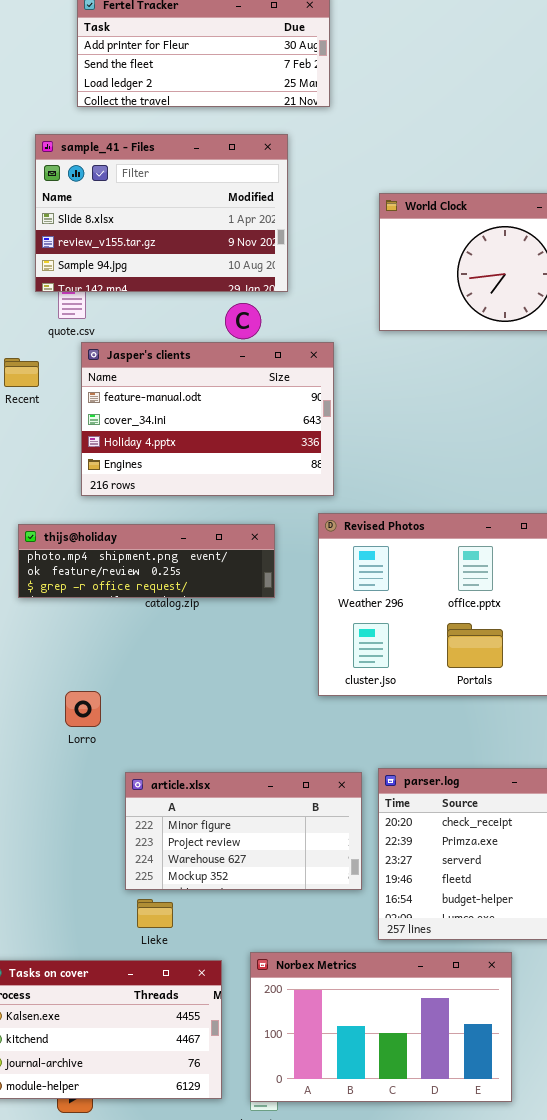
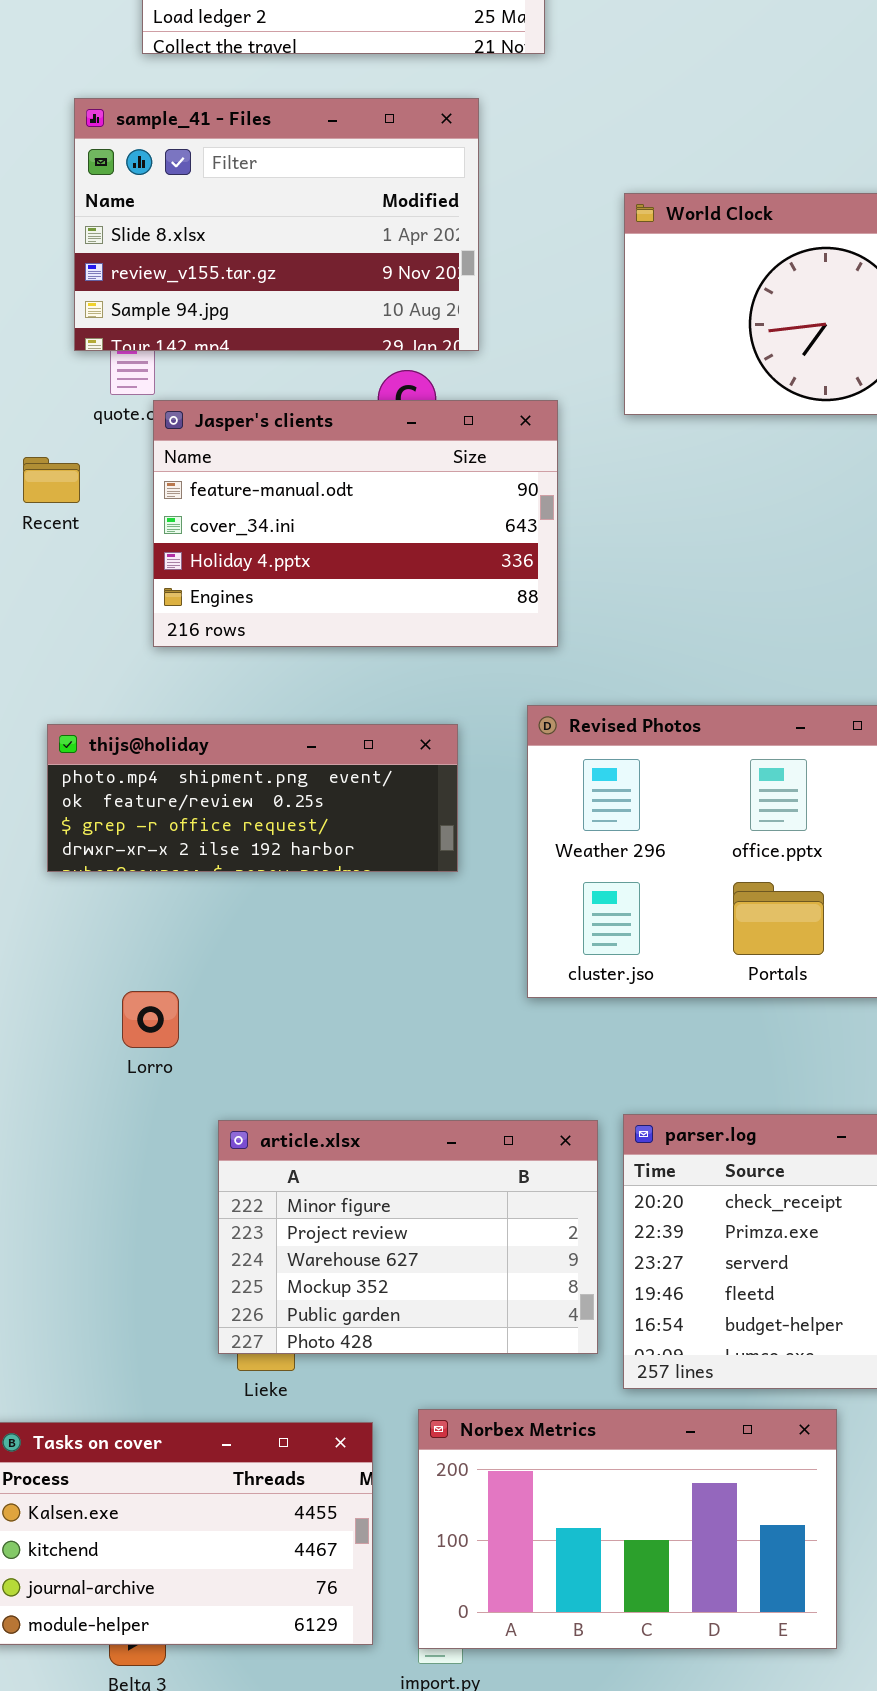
Jasper's clients: [81,342,334,496] -> [153,400,558,647], moved
thijs@holiday: [18,524,275,598] -> [47,724,458,872], resized
article.xlsx: [125,772,362,890] -> [218,1120,598,1354], resized

